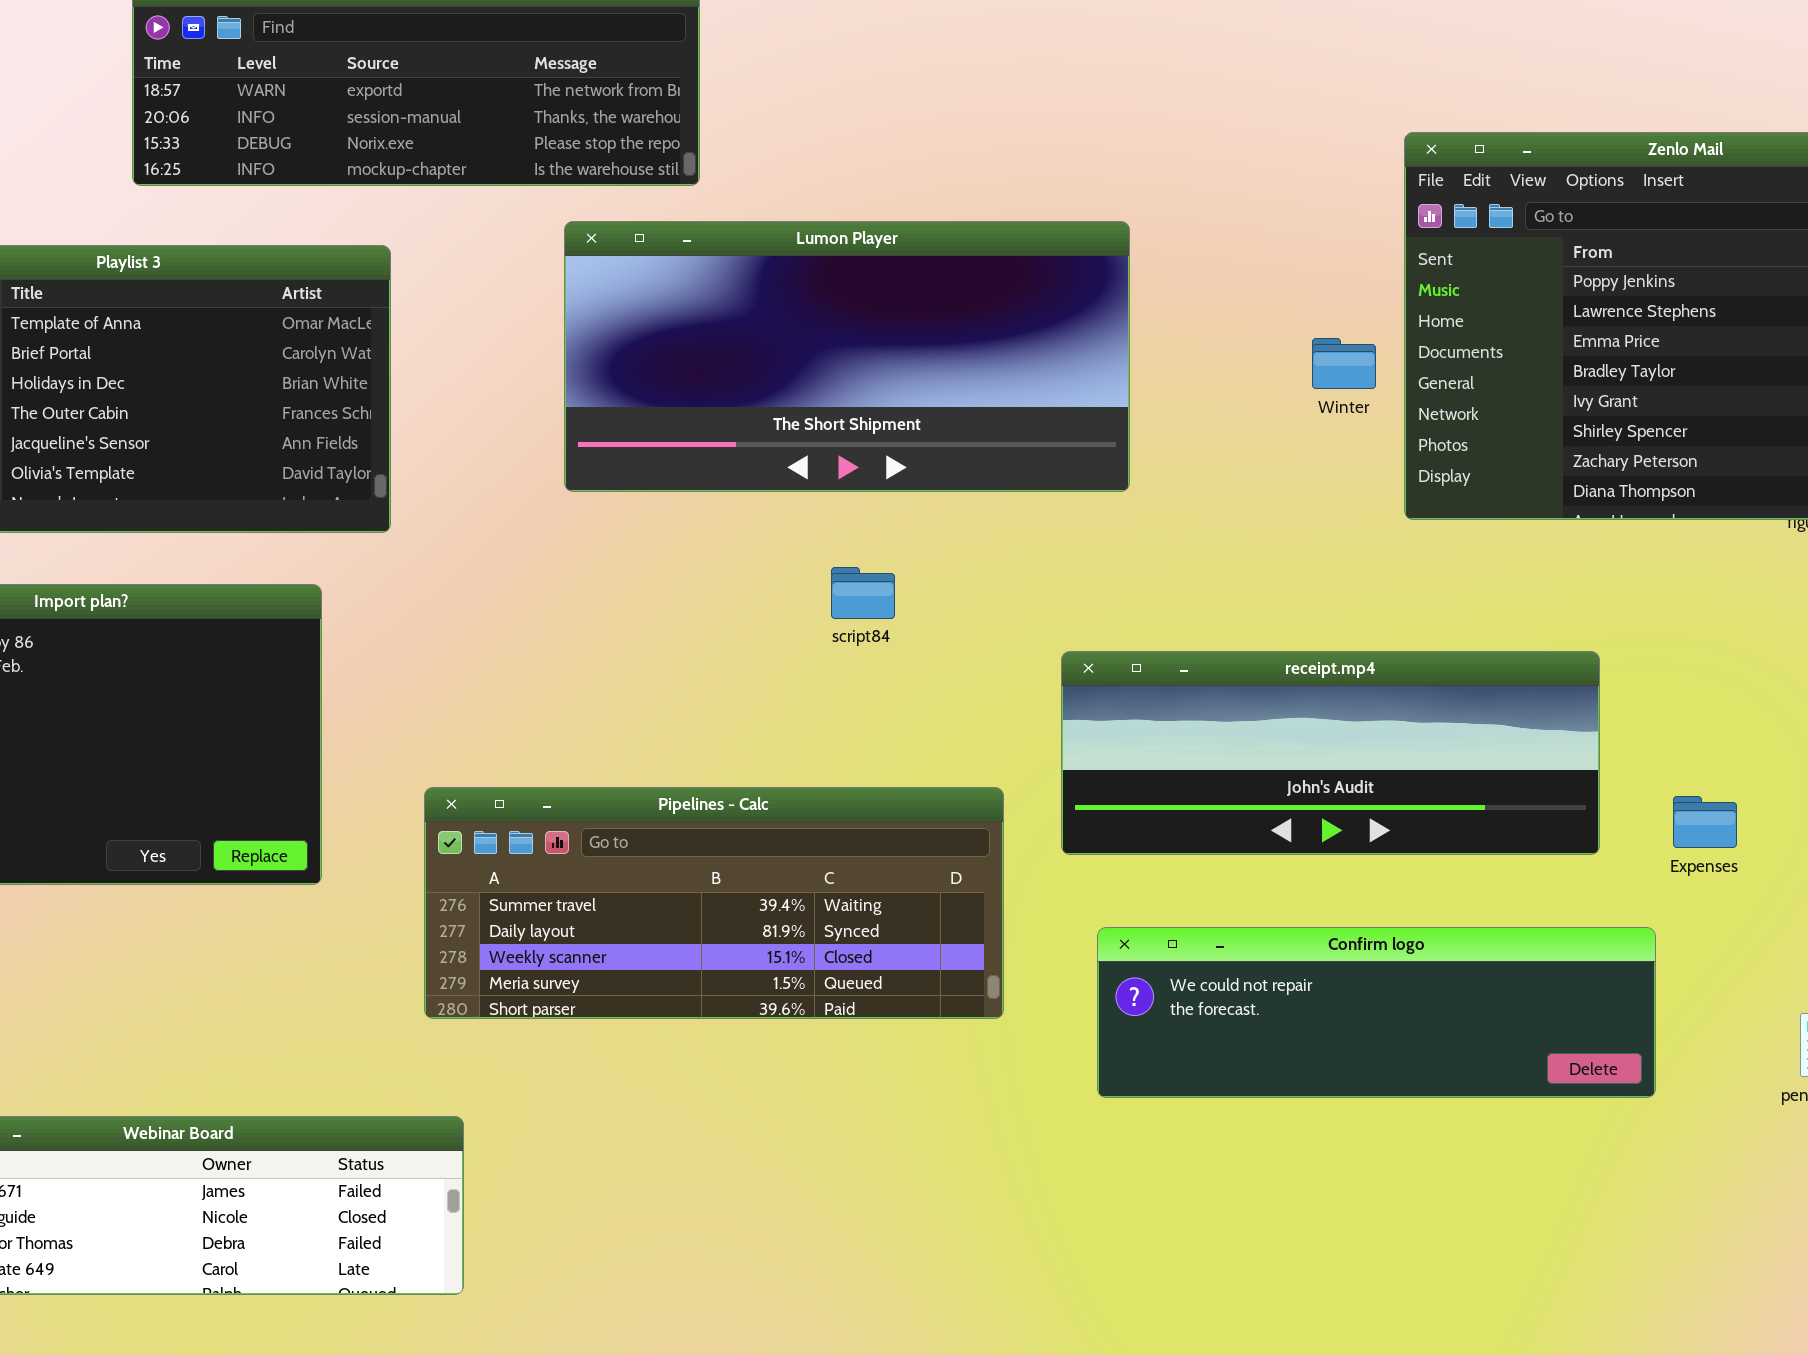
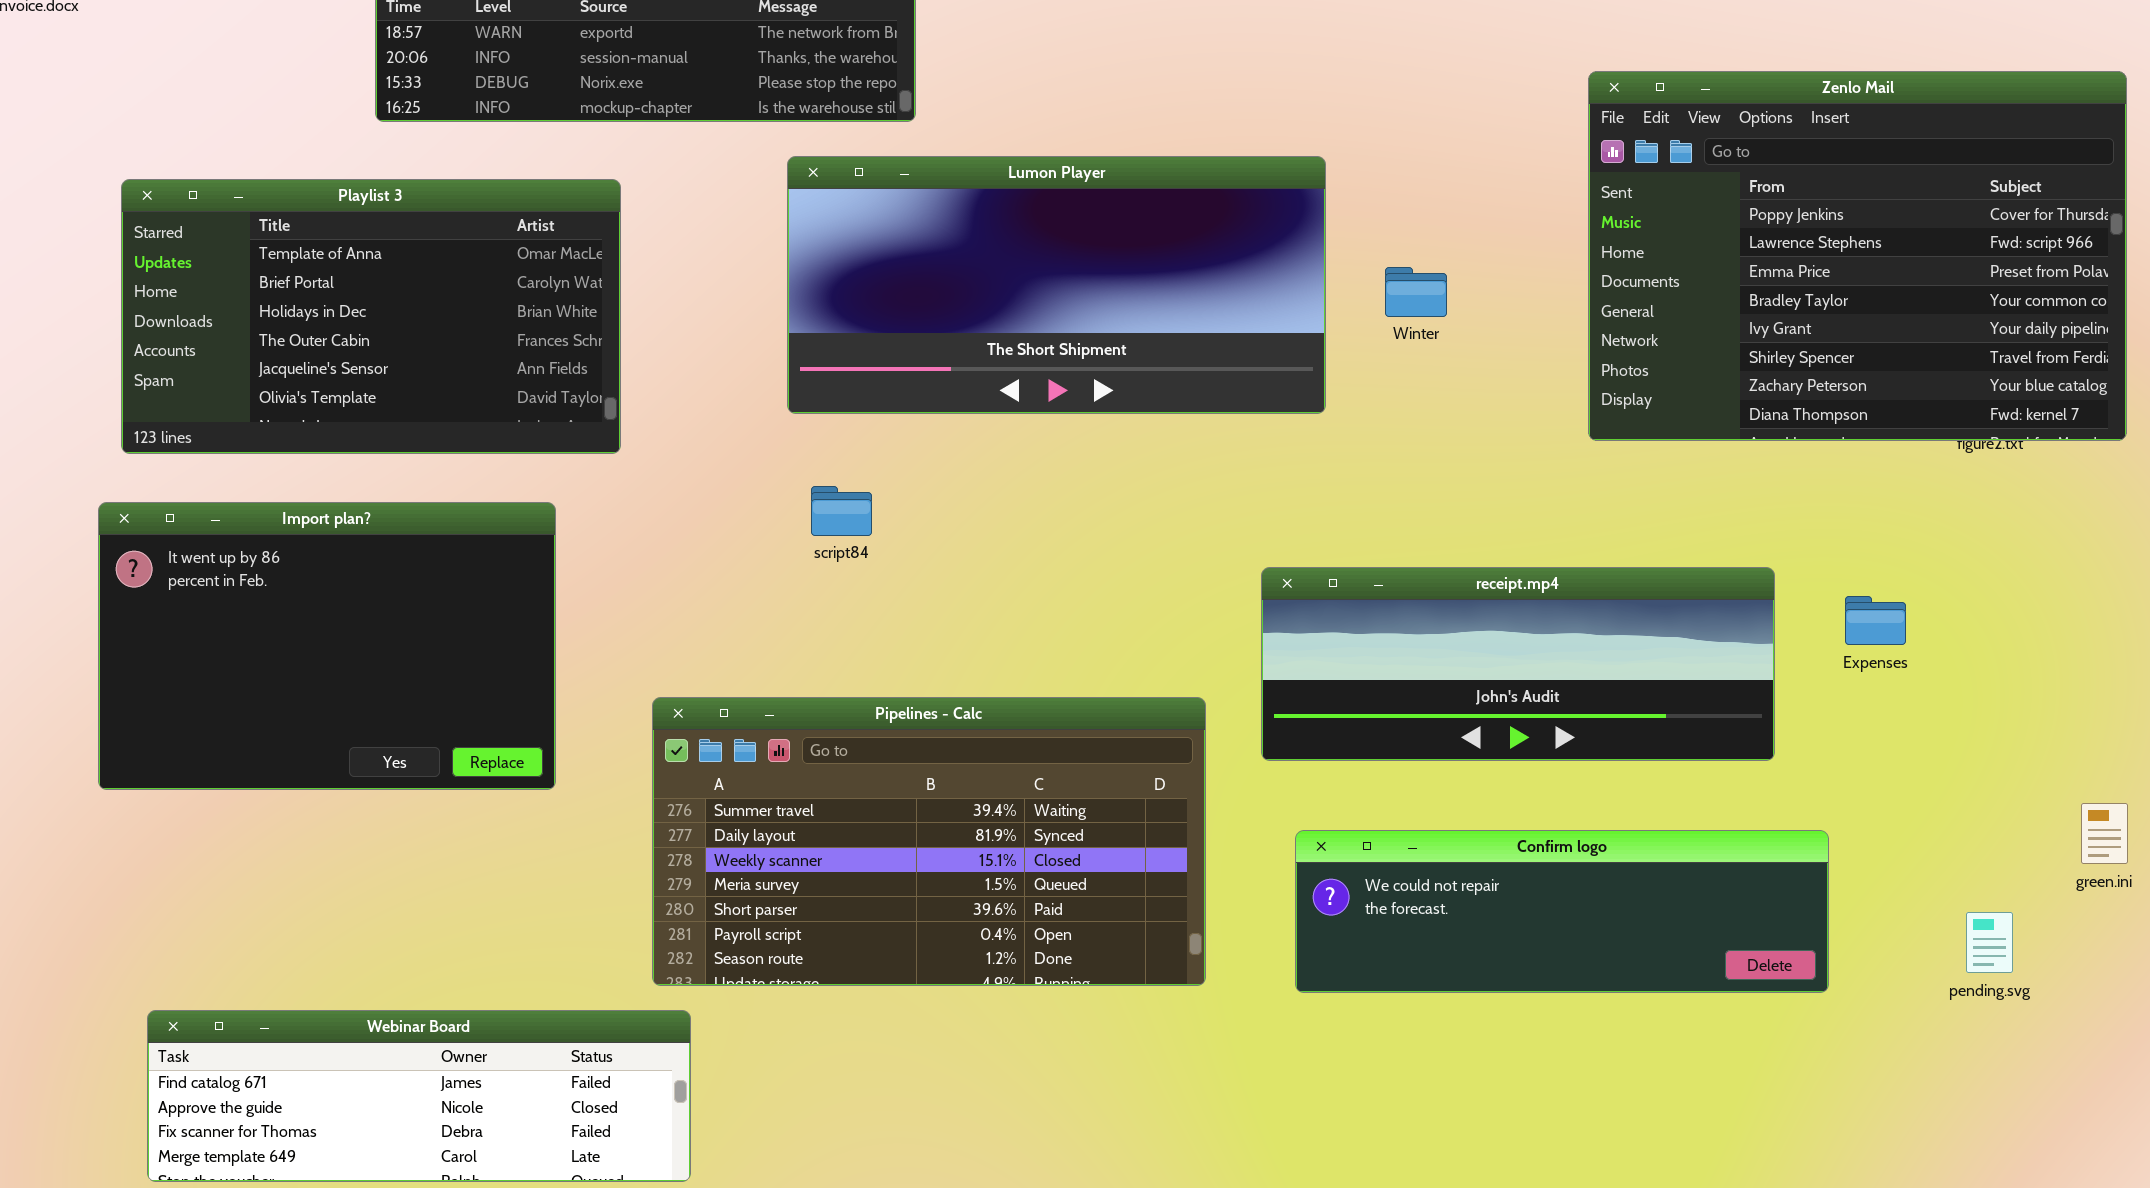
Winter: [1312,338,1376,389] -> [1385,267,1447,317], moved
script84: [831,567,895,619] -> [811,486,872,536], moved
Pipelines - Calc: [424,787,1004,1019] -> [652,697,1206,986], resized
Expenses: [1673,796,1737,848] -> [1845,596,1906,645], moved

